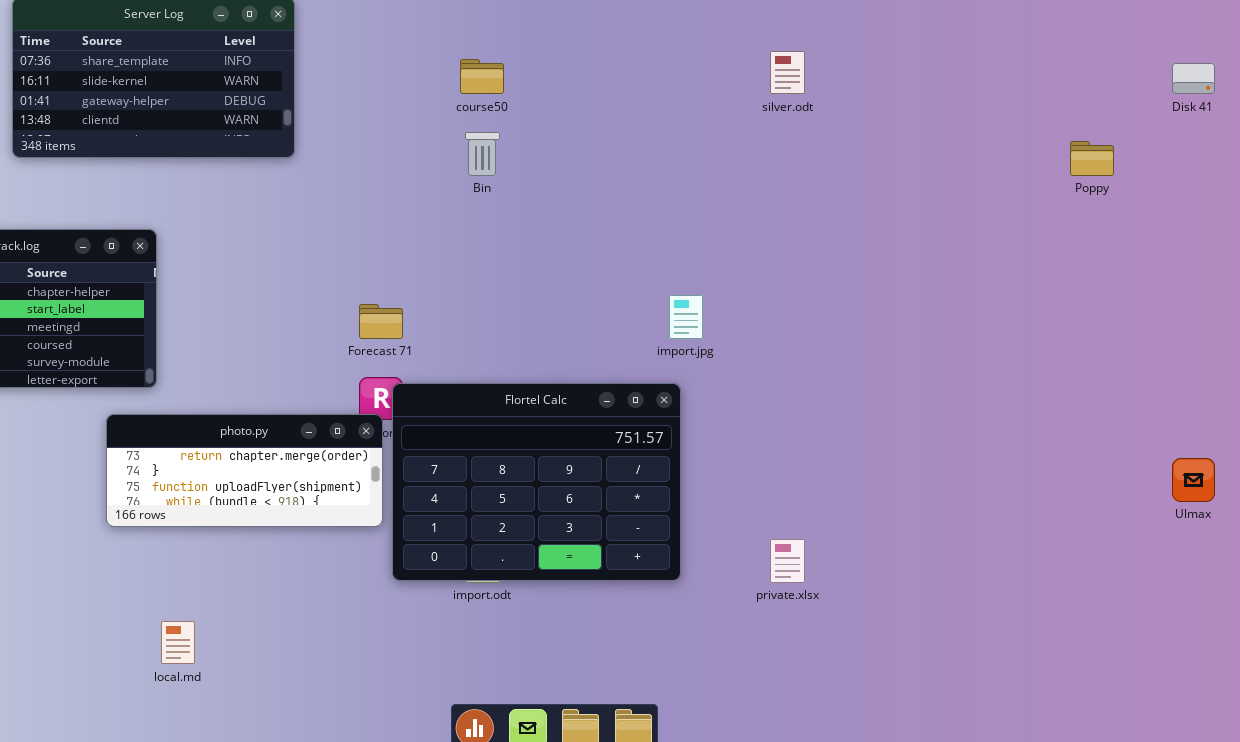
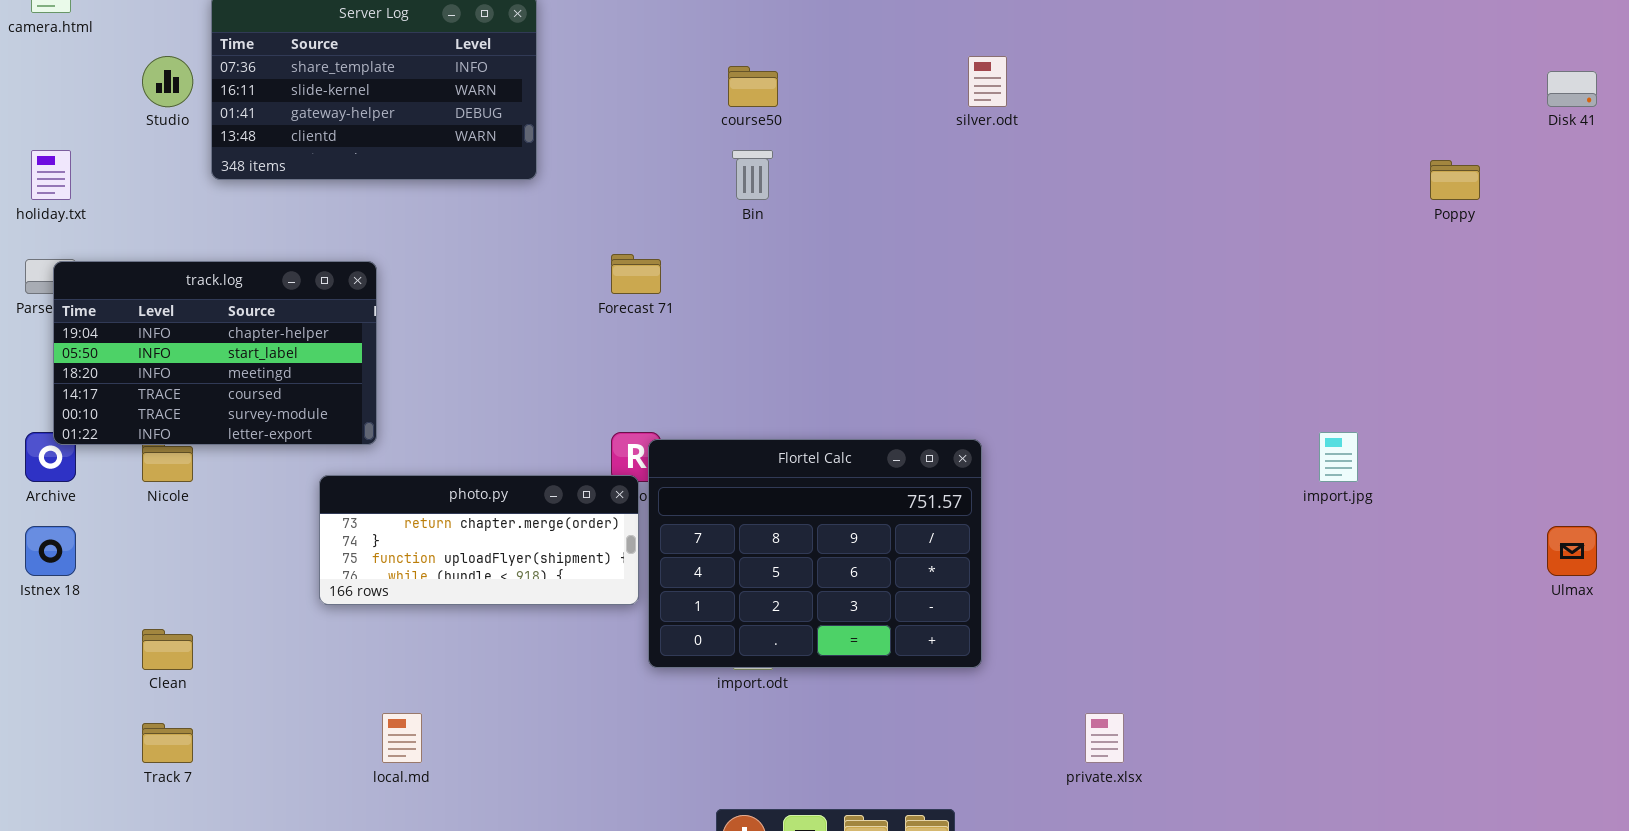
silver.odt: [770,51,805,94] -> [968,56,1007,107], moved
import.jpg: [669,295,703,339] -> [1319,432,1358,482], moved
Forecast 71: [359,304,403,339] -> [611,254,661,294], moved
private.xlsx: [770,539,805,583] -> [1085,713,1124,763], moved

